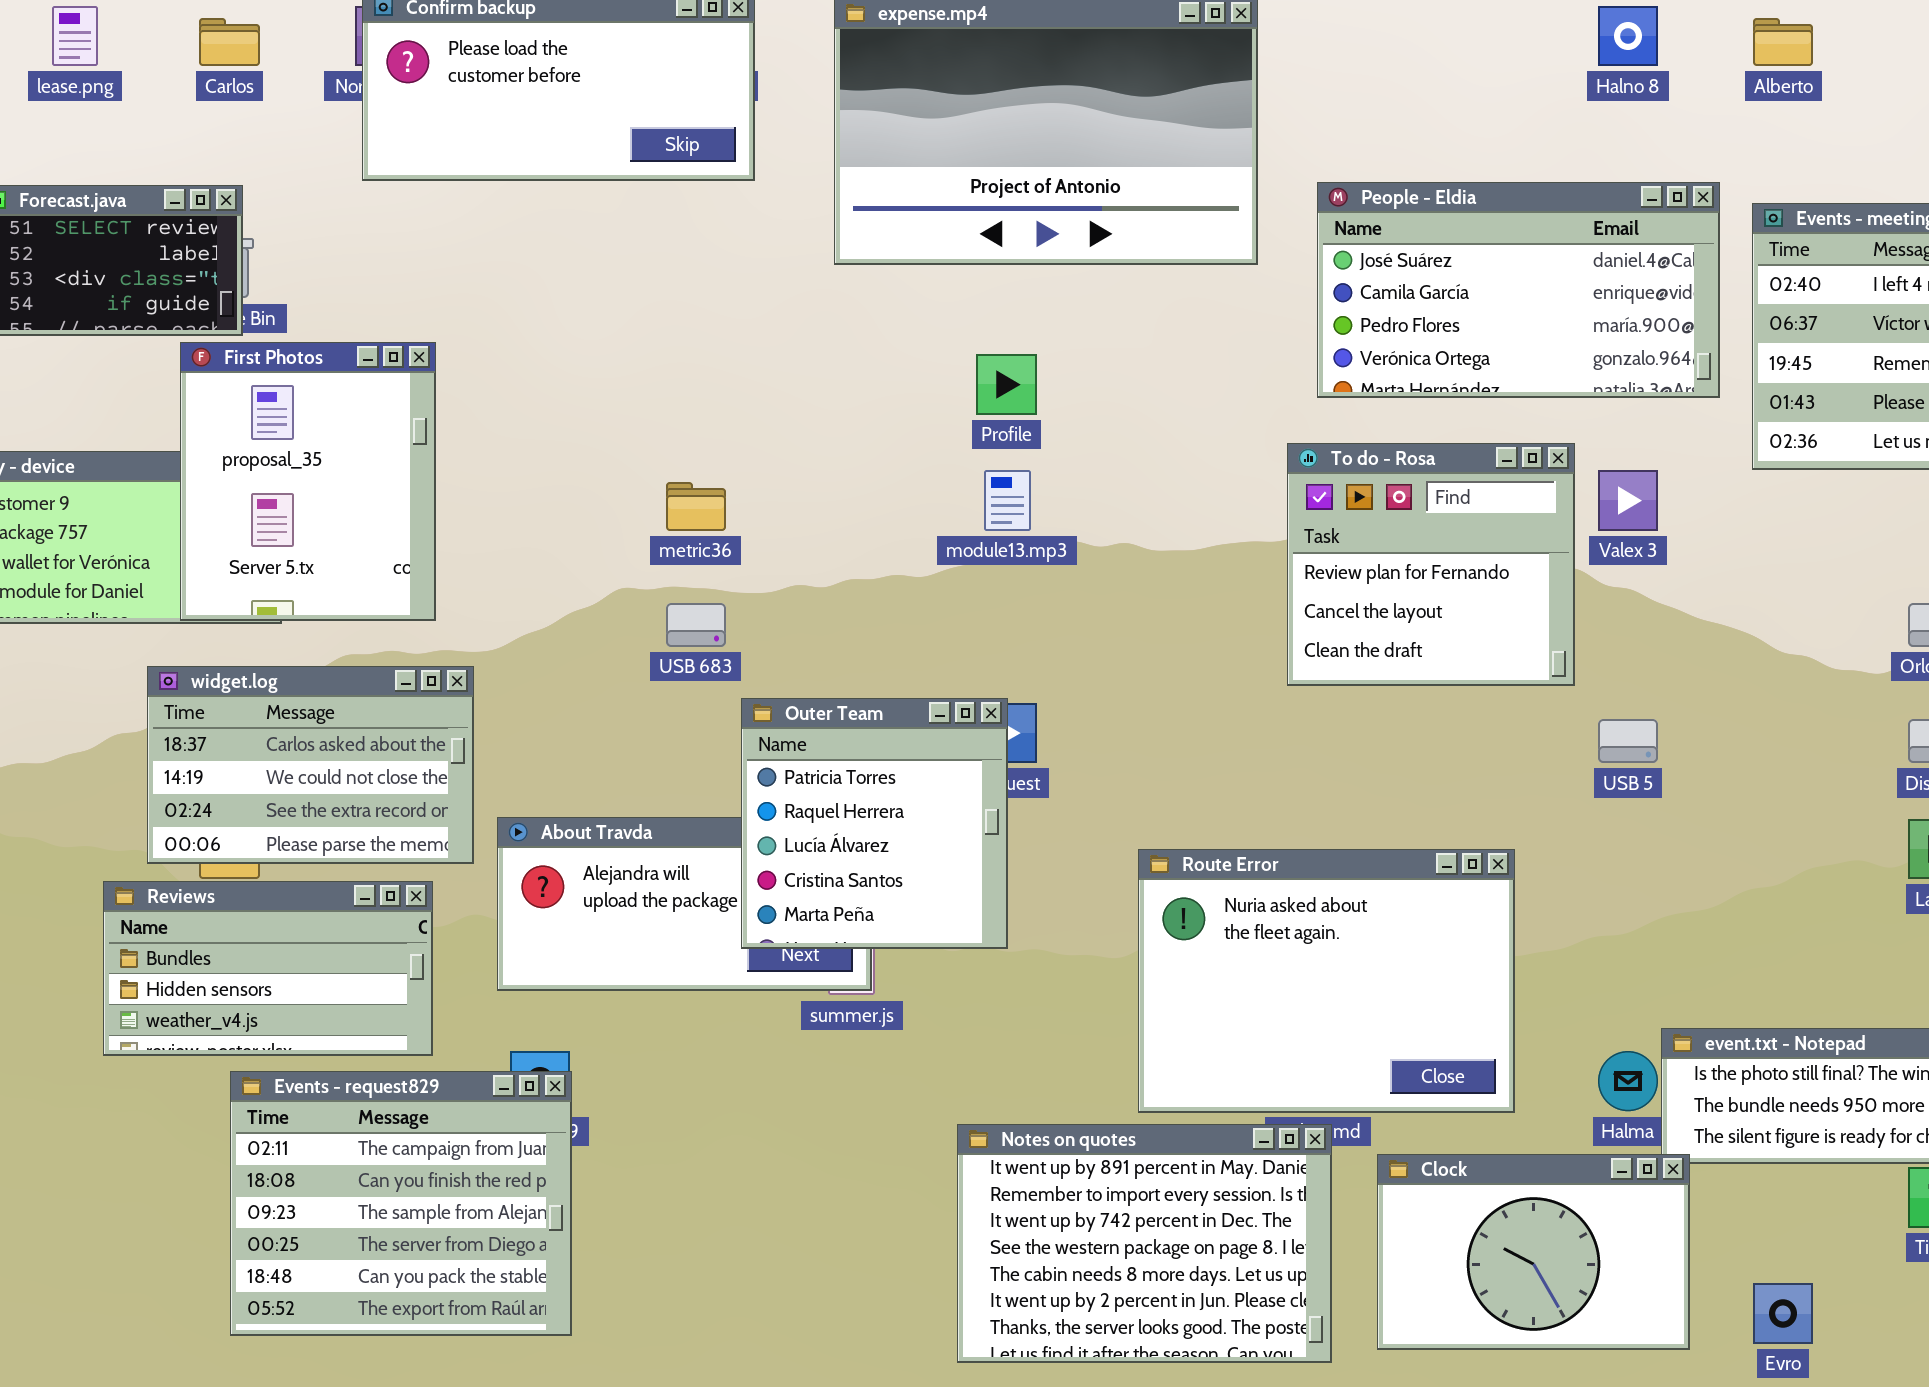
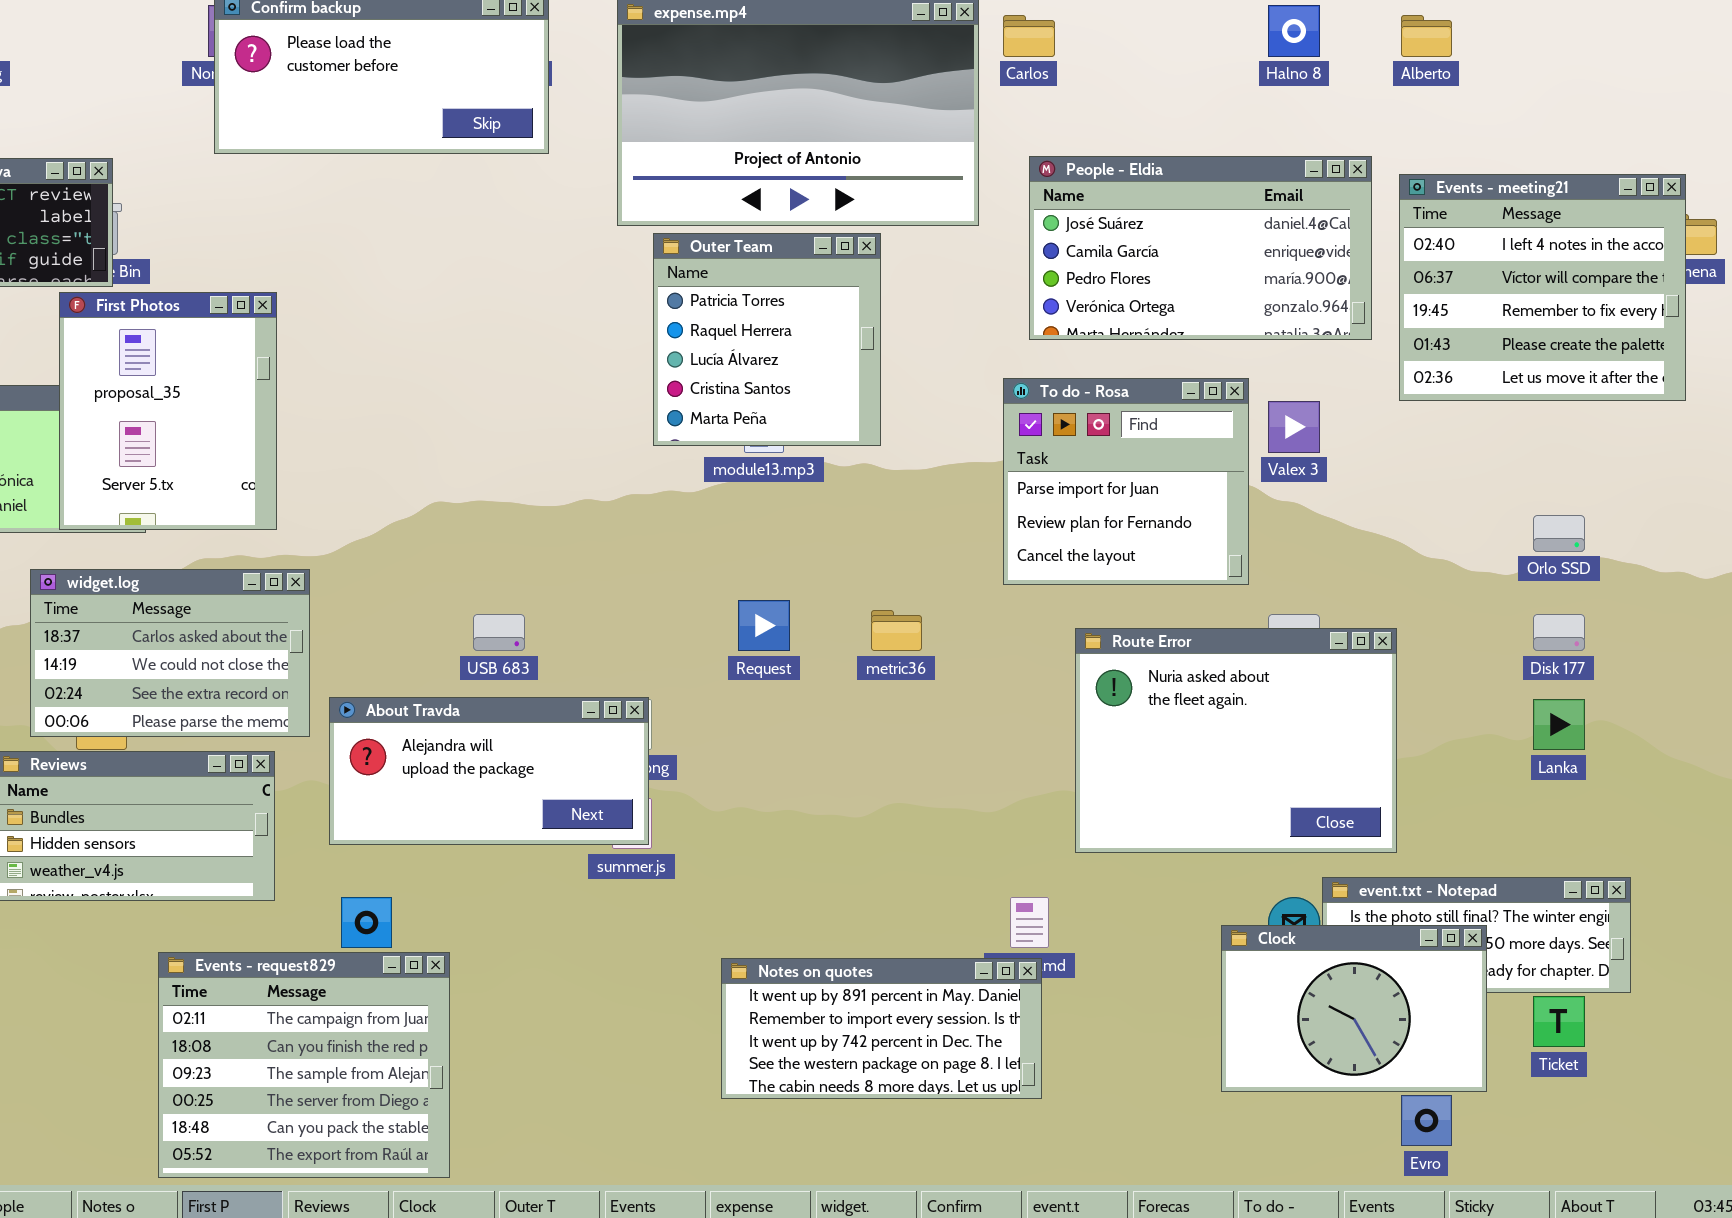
Carlos: [199,18,260,66] -> [1003,15,1055,57], moved
To do - Rosa: [1287,443,1575,686] -> [1003,378,1249,585], scrolled up 1 row
metric36: [666,482,726,531] -> [871,610,922,651], moved
USB 683: [666,603,726,647] -> [473,614,525,651], moved
Outer Team: [741,698,1008,949] -> [653,233,881,446], moved
Route Error: [1138,849,1515,1113] -> [1075,628,1397,853], moved
Events - request829: [230,1071,572,1336] -> [158,952,450,1178], moved
Notes on quotes: [957,1124,1332,1363] -> [721,958,1042,1099], resized
Clock: [1377,1154,1690,1350] -> [1221,925,1487,1092], moved

